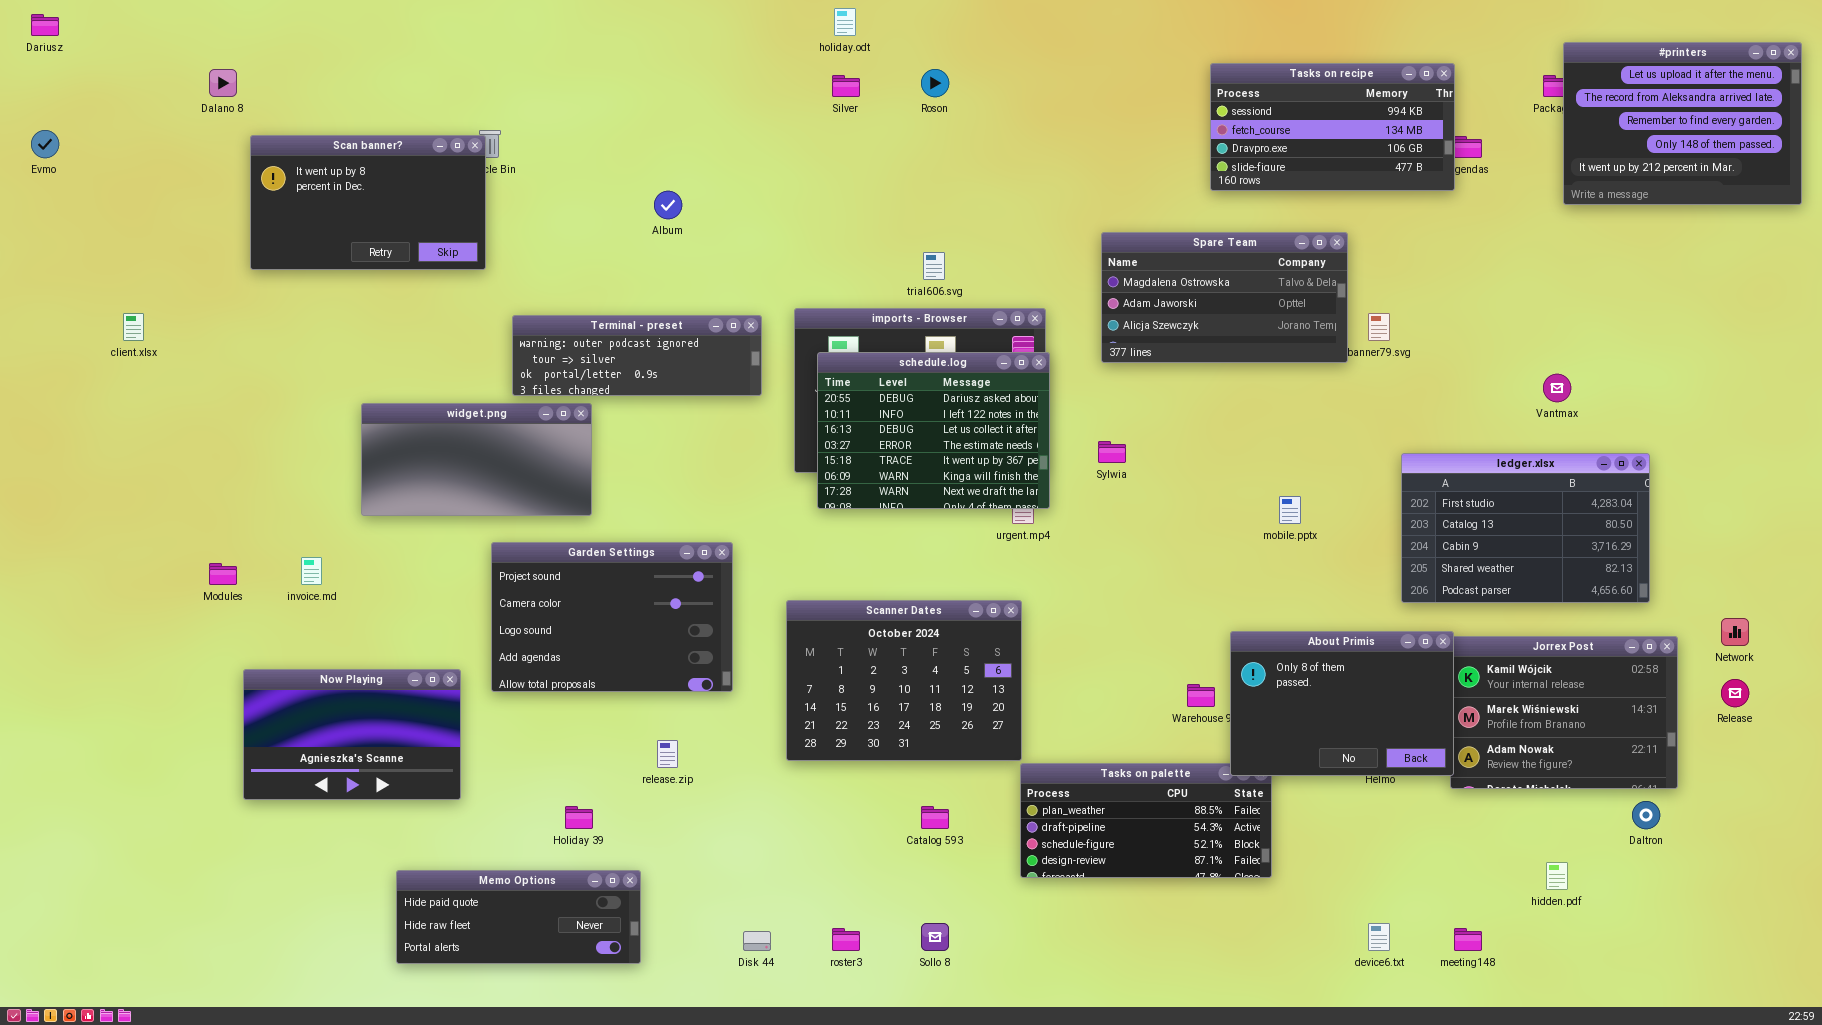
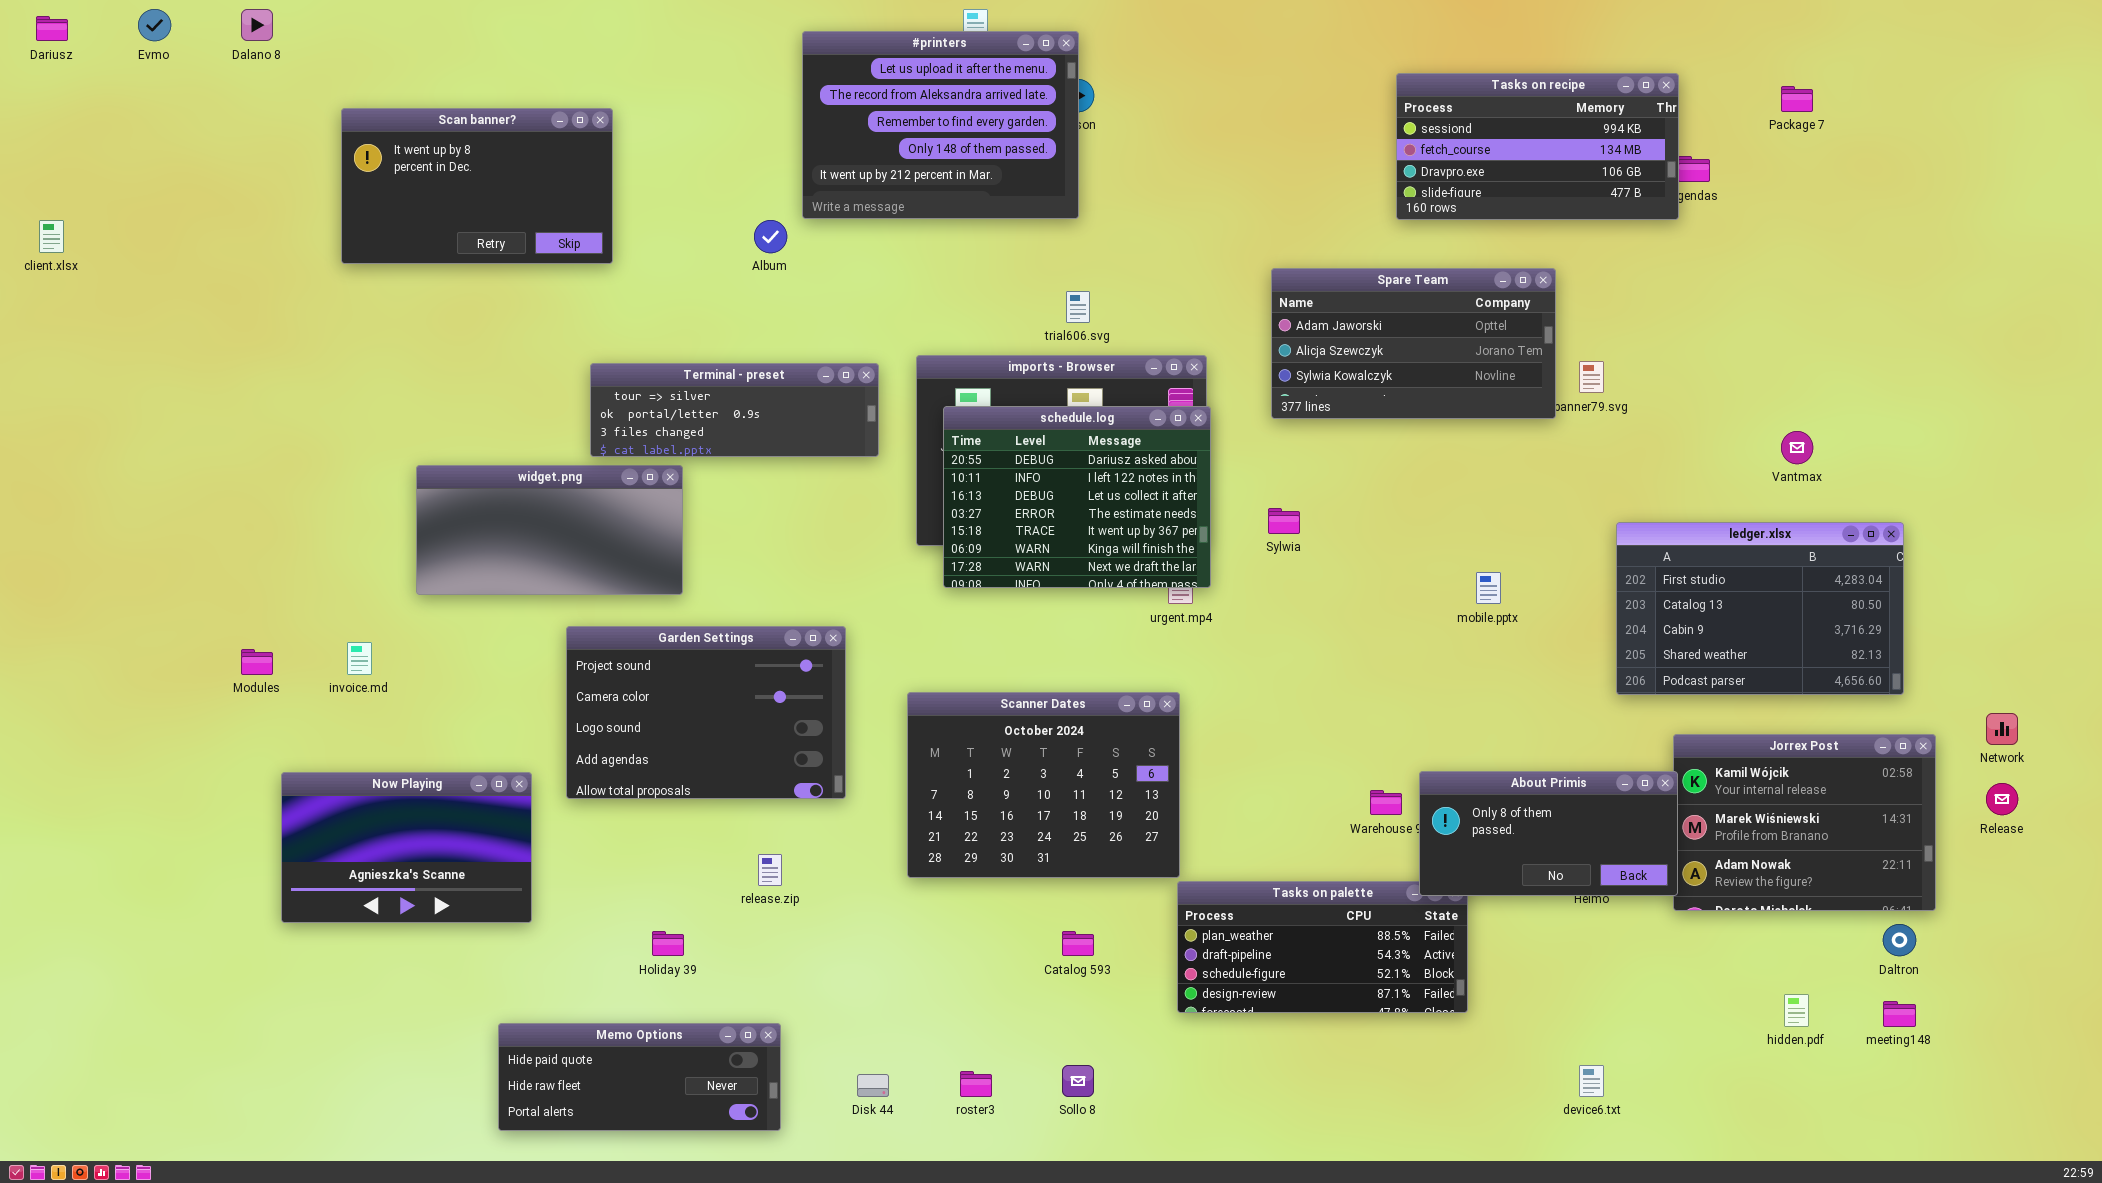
#printers: [1563,42,1802,205] -> [802,31,1079,219], moved
Dalano 8: [209,69,237,97] -> [241,9,273,41], moved
Evmo: [31,130,59,158] -> [138,9,171,41], moved
Scan banner?: [250,135,486,270] -> [341,108,613,264], moved
Spare Team: [1101,232,1348,363] -> [1271,268,1556,419], scrolled down 1 row
client.xlsx: [123,313,144,341] -> [39,220,64,253], moved
Terminal - preset: [512,315,762,396] -> [590,363,879,457], scrolled down 1 row
About Primis: [1230,631,1454,776] -> [1419,771,1678,896], resized
Memo Options: [396,870,641,964] -> [498,1023,781,1131], moved
meeting148: [1454,928,1482,951] -> [1883,1001,1916,1027], moved

